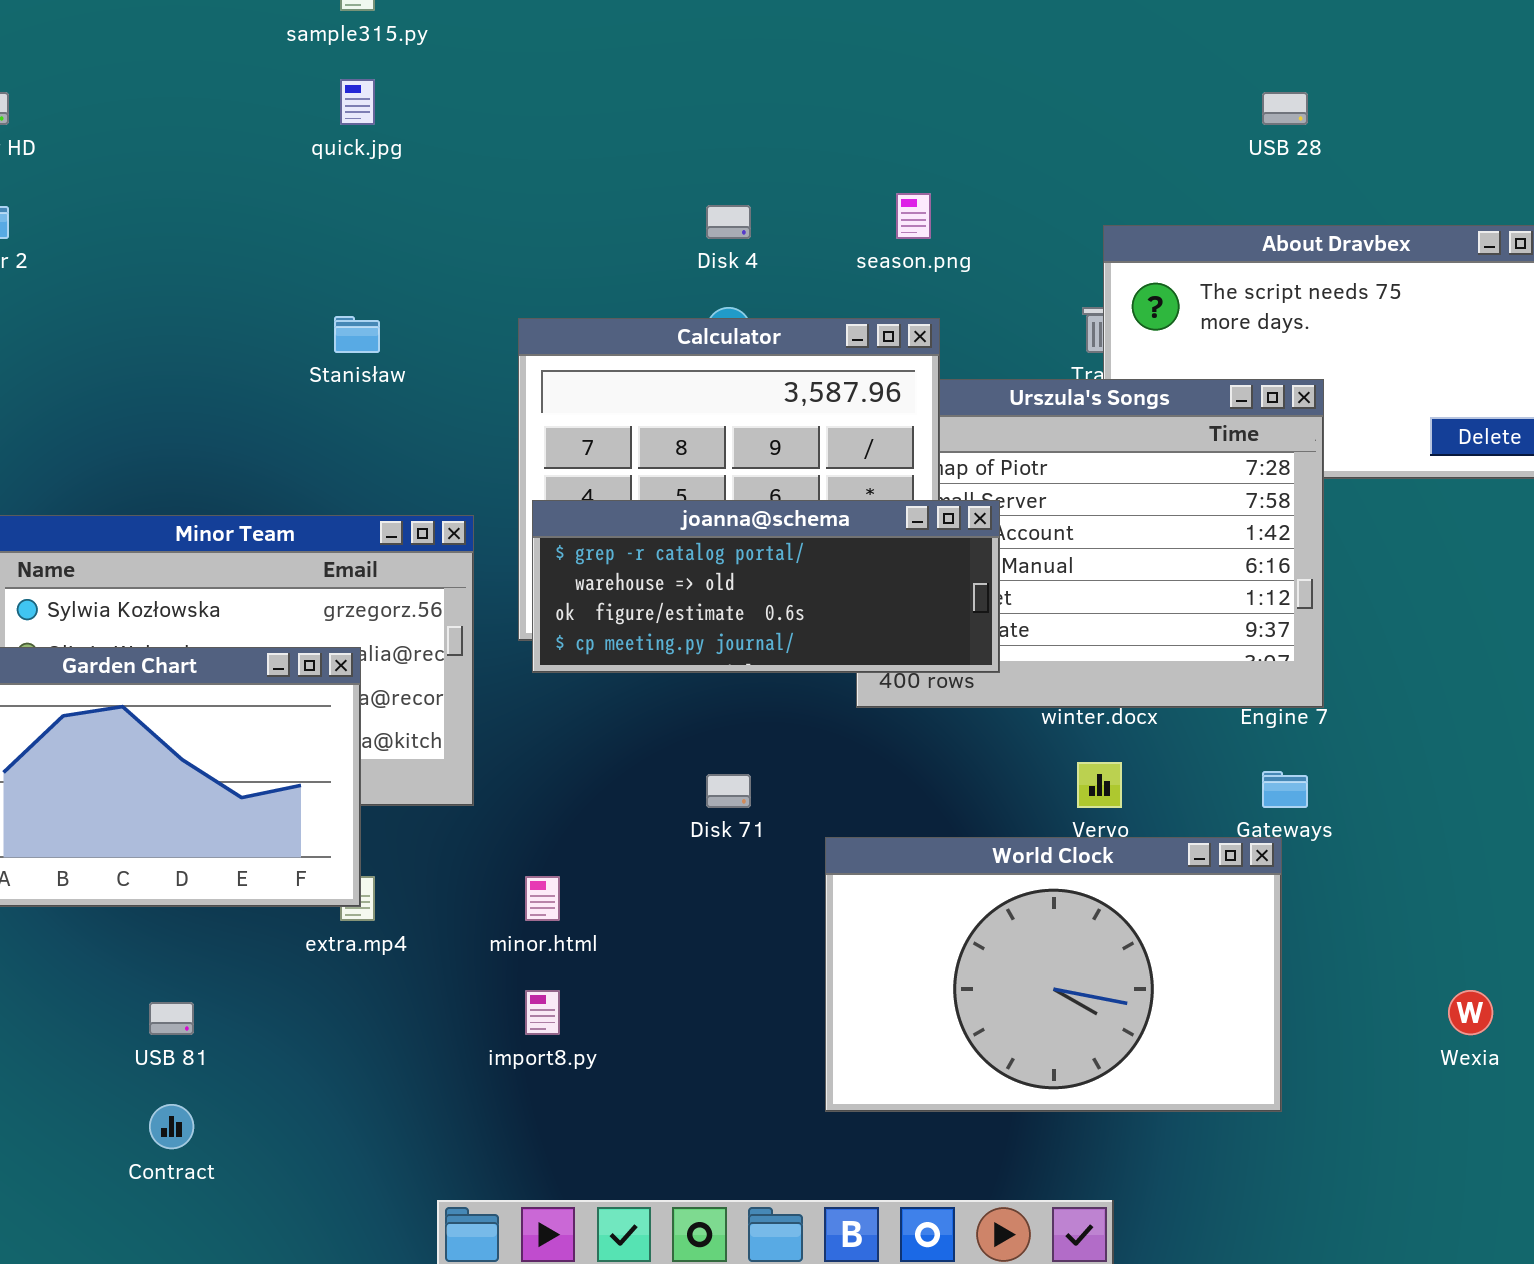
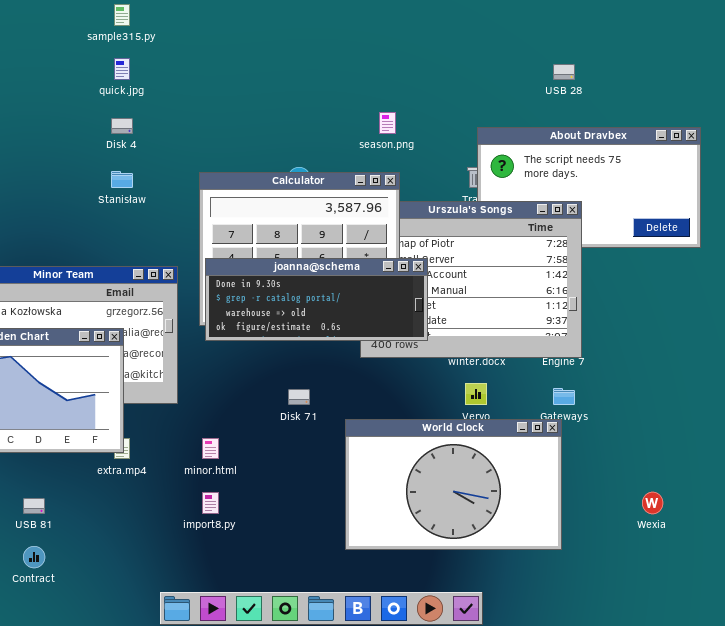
Disk 4: [706,205,751,239] -> [111,118,133,134], moved
joanna@schema: [532,500,1000,673] -> [205,258,428,341], scrolled up 1 row

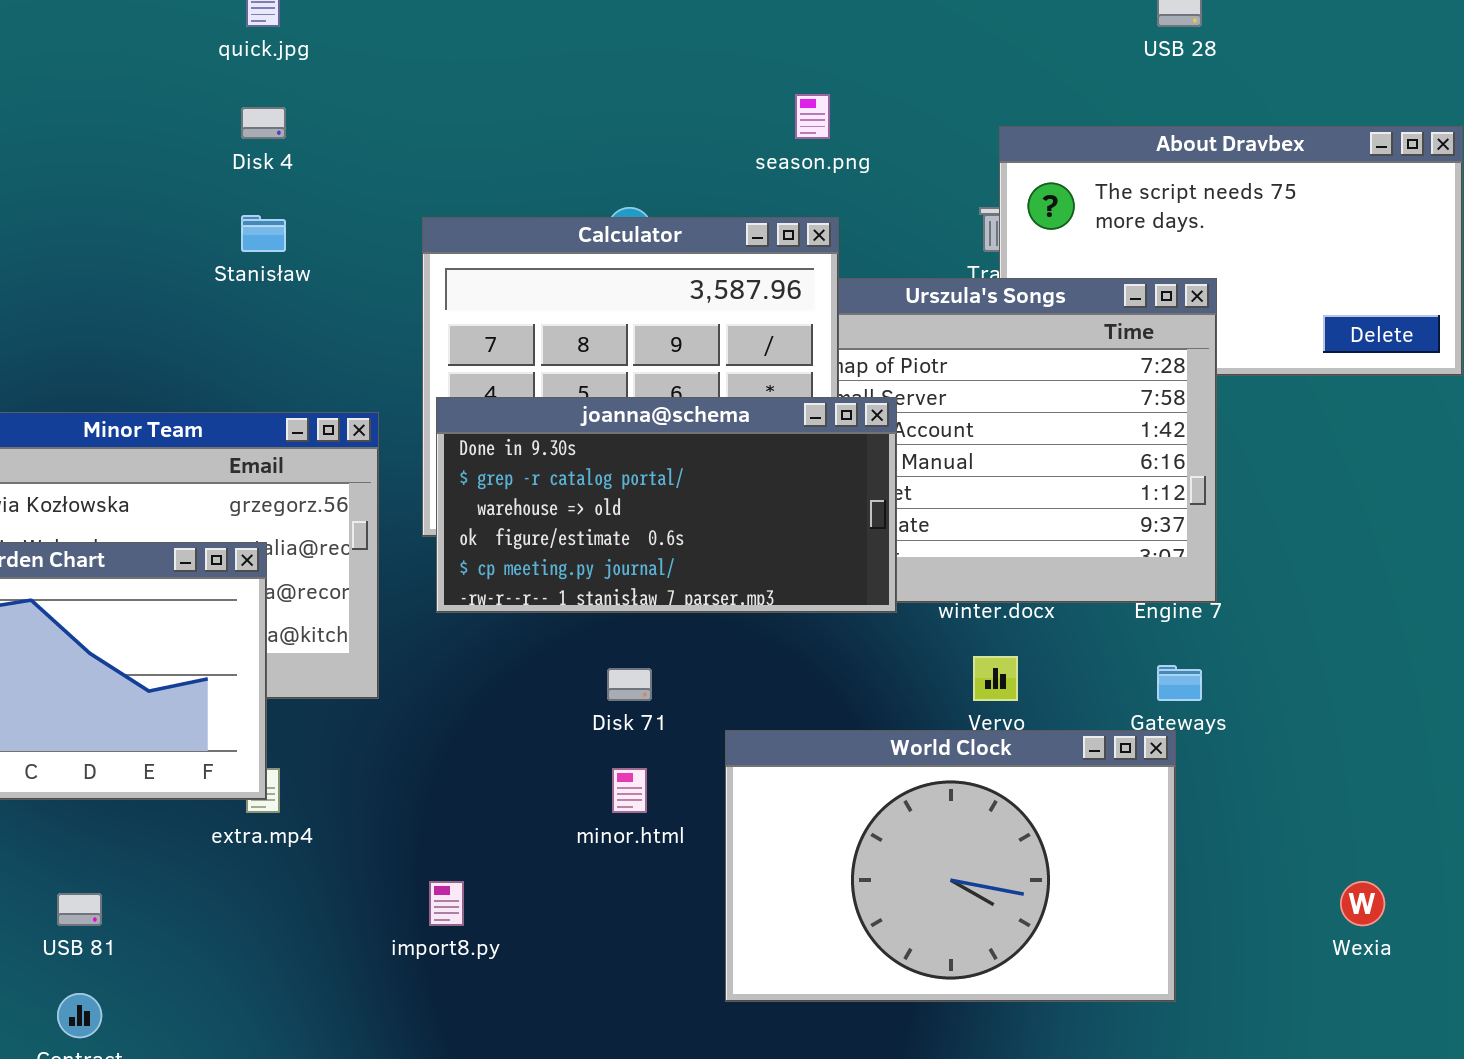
joanna@schema: [205,258,428,341] -> [436,397,897,613], resized
minor.html: [202,438,219,459] -> [612,768,647,813], moved

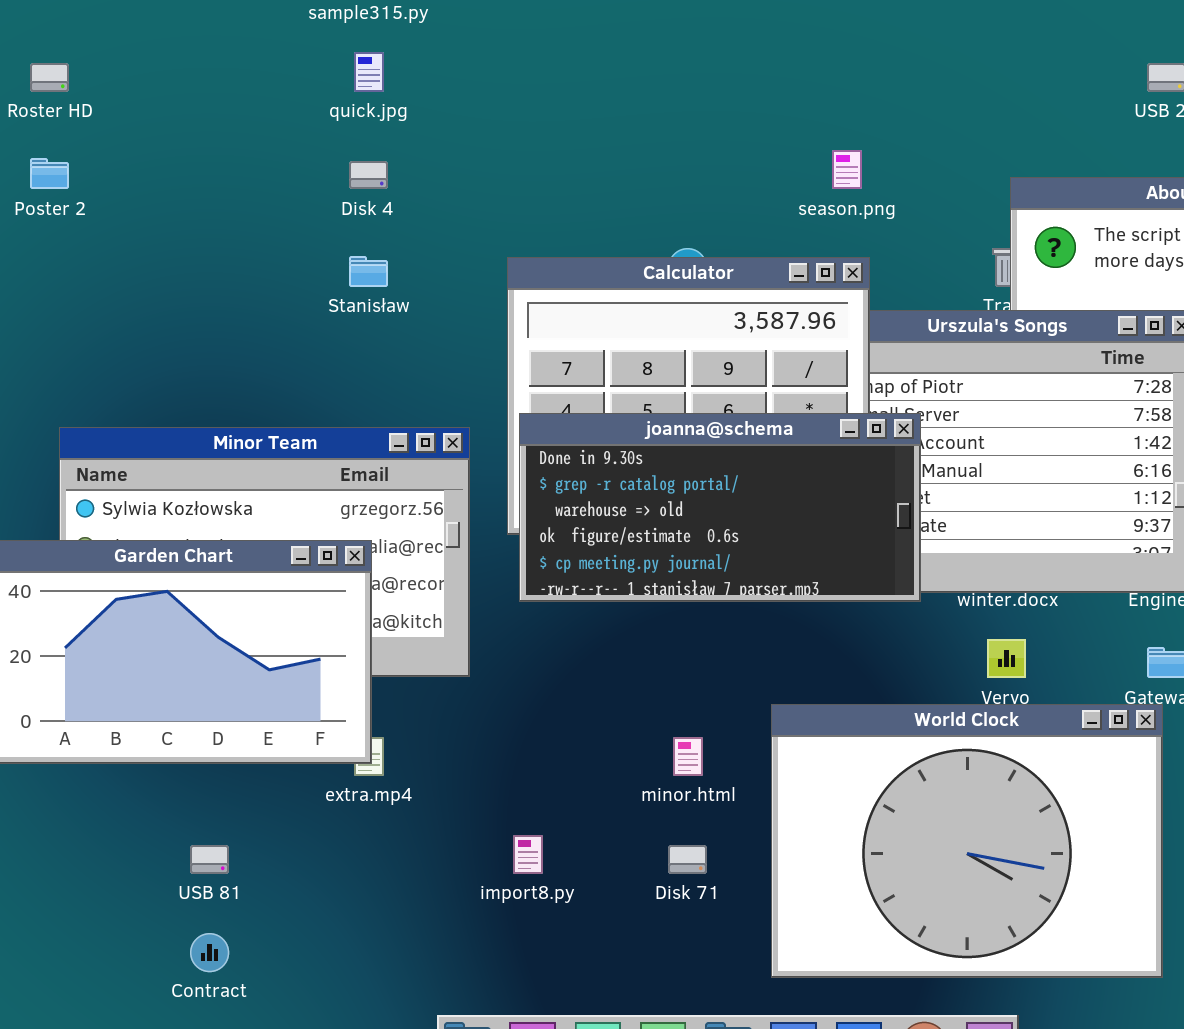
Disk 71: [607,668,652,701] -> [668,845,707,874], moved
World Clock: [725,730,1176,1002] -> [771,704,1163,978], resized

